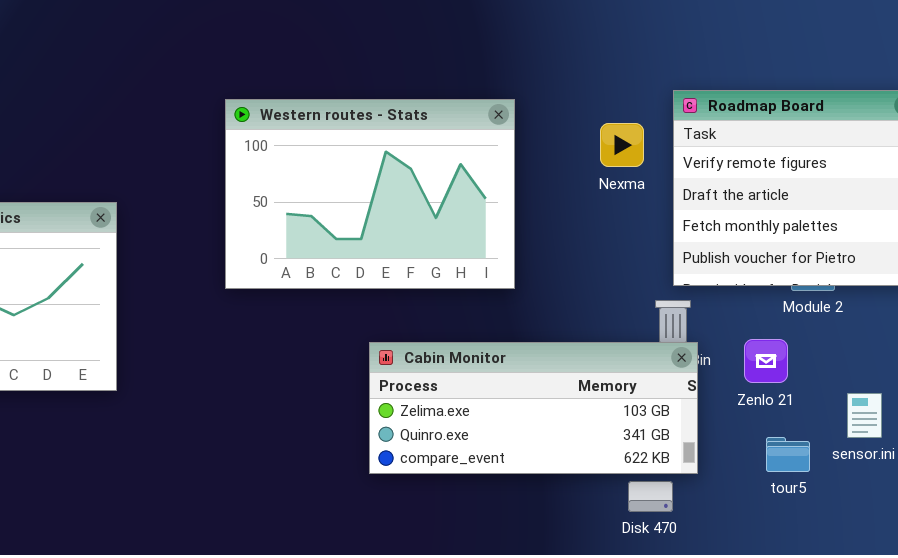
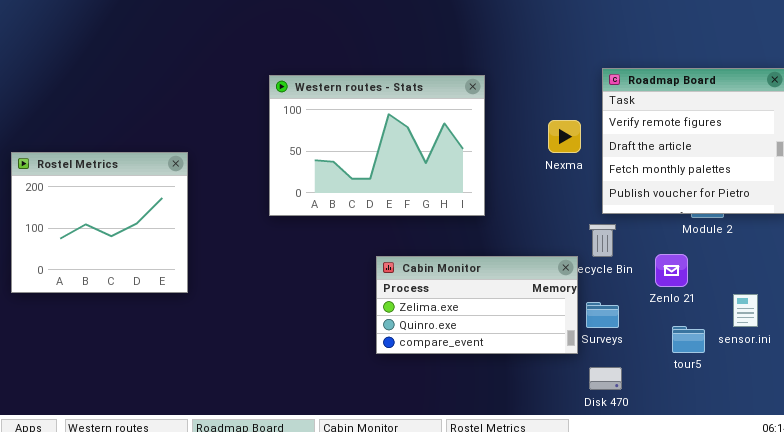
Nexma: [600,123,644,167] -> [548,120,581,153], moved
Cabin Monitor: [369,342,698,474] -> [376,256,578,354], resized
Disk 470: [628,481,673,512] -> [589,367,622,390], moved

